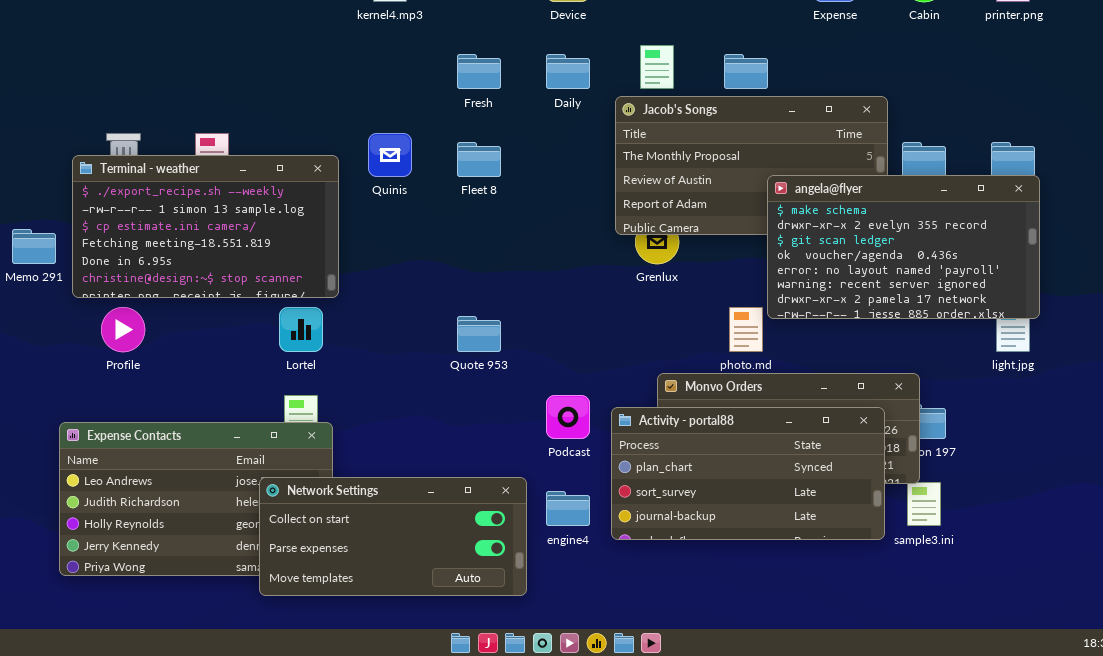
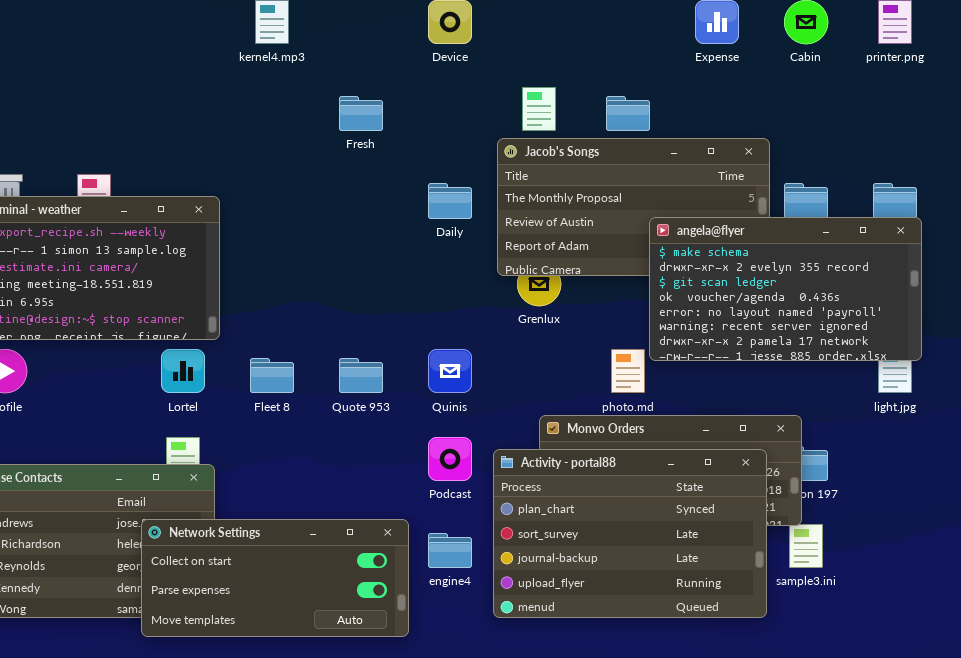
Daily: [546,54,590,89] -> [428,183,472,219], moved
Quinis: [368,133,412,177] -> [428,349,472,393], moved
Fleet 8: [457,142,501,177] -> [250,358,294,393], moved
Activity - portal88: [611,407,885,540] -> [493,449,767,618], resized

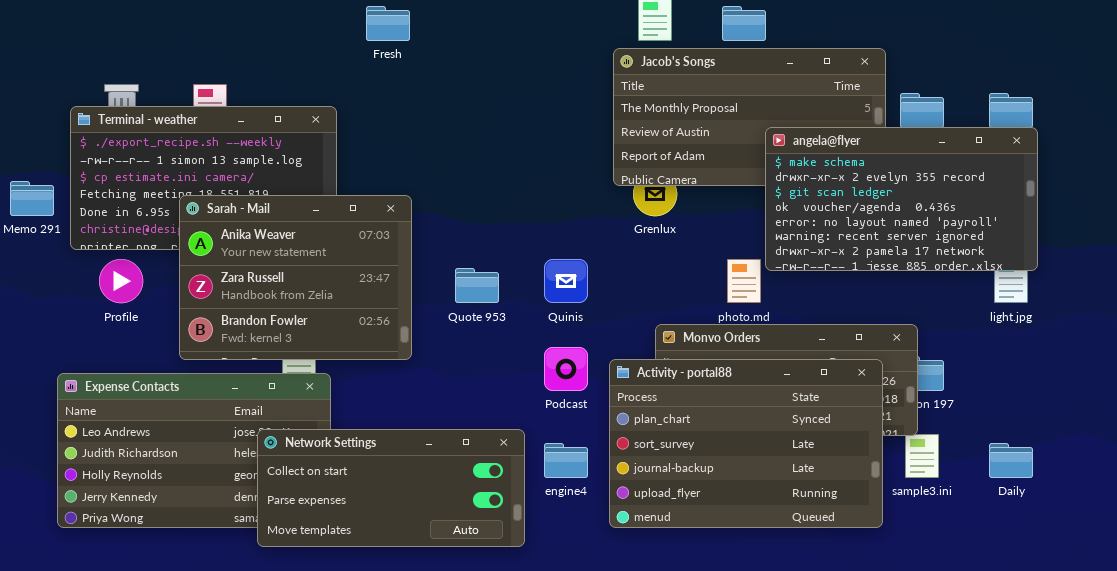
Fresh: [339,96,383,131] -> [366,6,410,41], moved
Daily: [428,183,472,219] -> [989,443,1033,478], moved
Sarah - Mail: none -> [179,195,412,360], opened

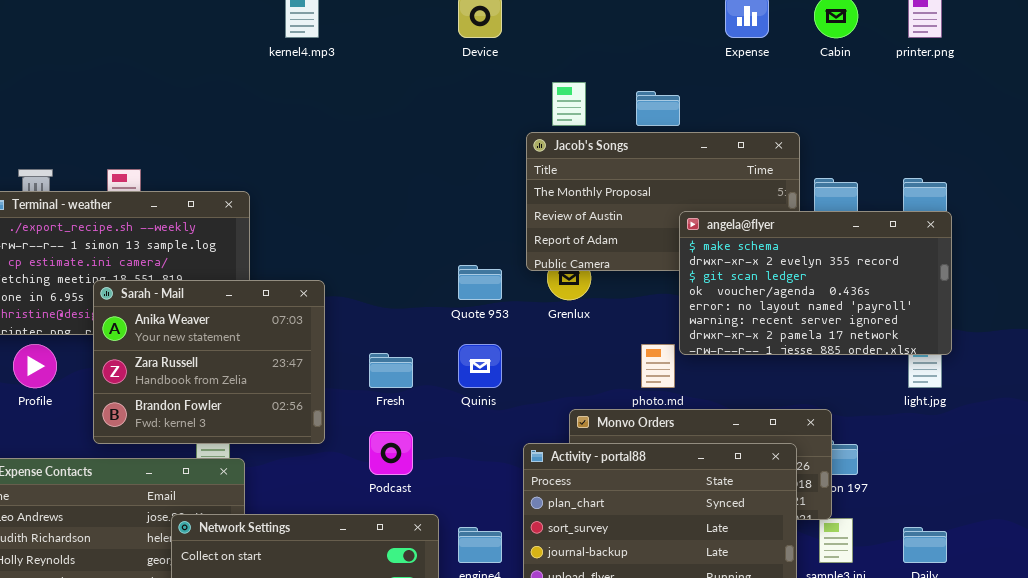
Fresh: [366,6,410,41] -> [369,353,413,388], moved
Quote 953: [455,268,499,303] -> [458,265,502,300], moved
Podcast: [544,347,588,391] -> [369,431,413,475], moved

